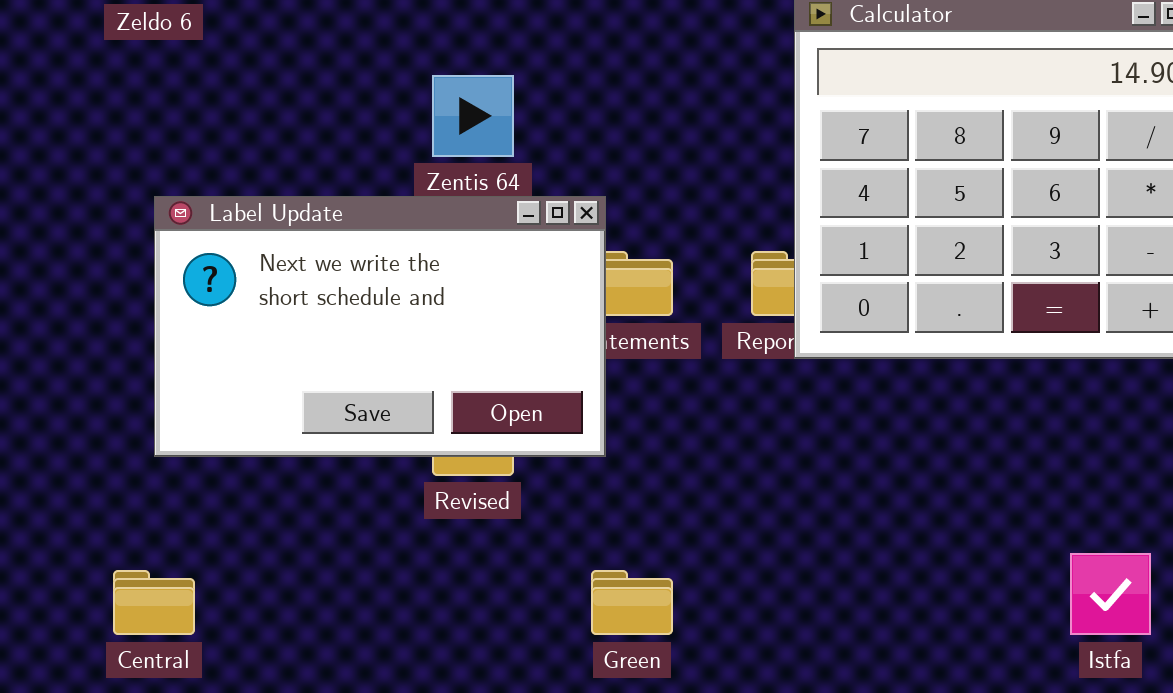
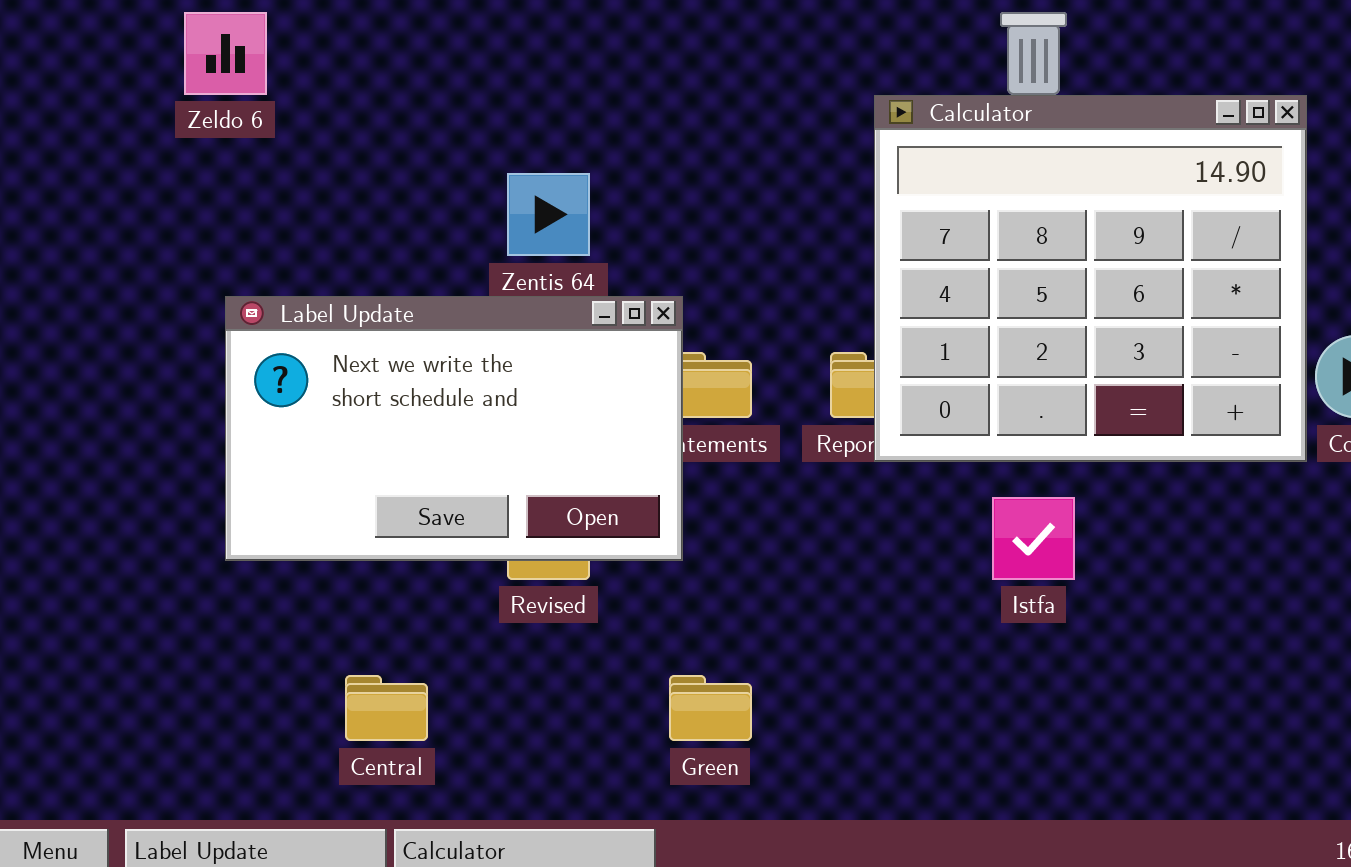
Istfa: [1070,553,1151,635] -> [992,497,1075,580], moved
Central: [113,570,195,635] -> [345,675,428,741], moved

